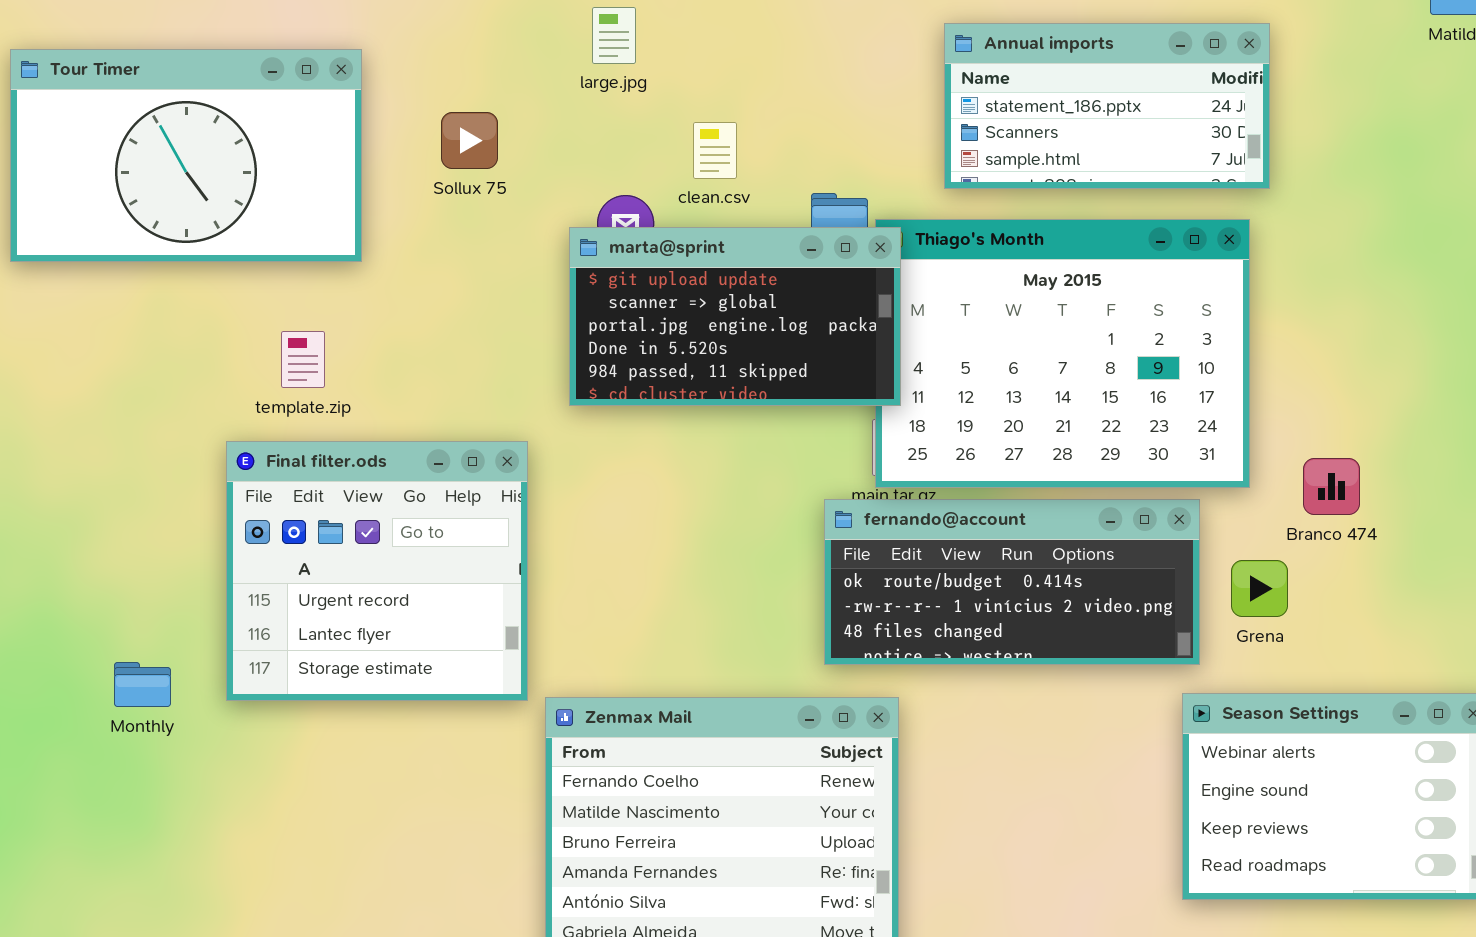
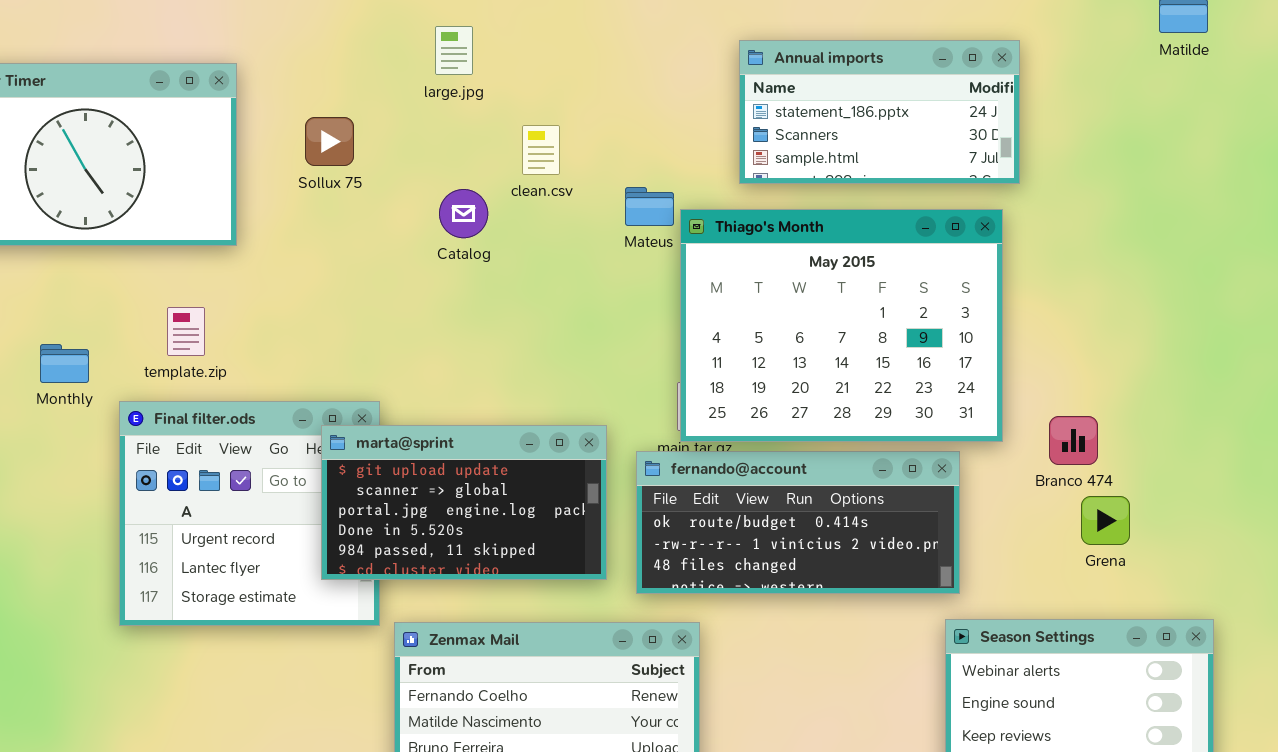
marta@sprint: [569,227,901,406] -> [321,425,607,580], moved
Grena: [1231,560,1288,617] -> [1081,496,1130,545], moved
Monthly: [114,662,171,707] -> [40,344,89,383], moved

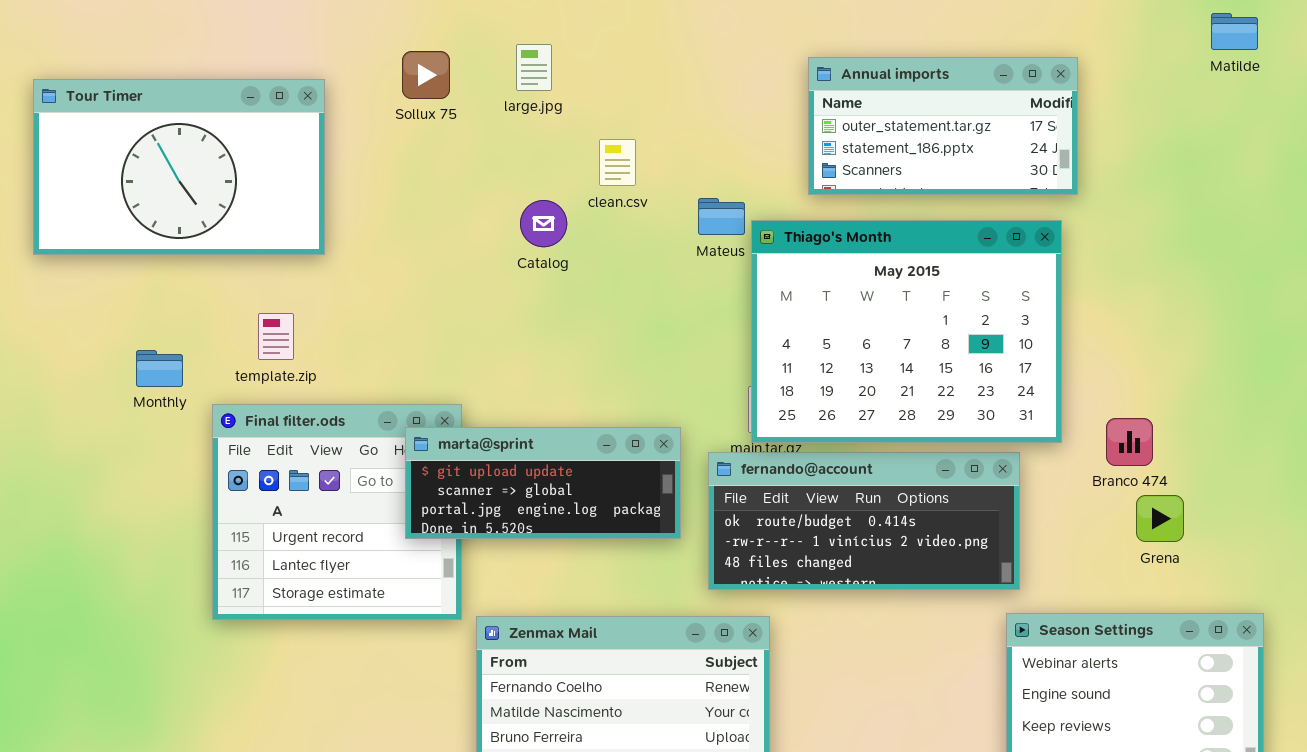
Annual imports: [739,40,1020,184] -> [808,57,1078,195], scrolled up 1 row
Sollux 75: [305,117,354,166] -> [402,51,450,99], moved
marta@sprint: [321,425,607,580] -> [405,427,681,539], resized

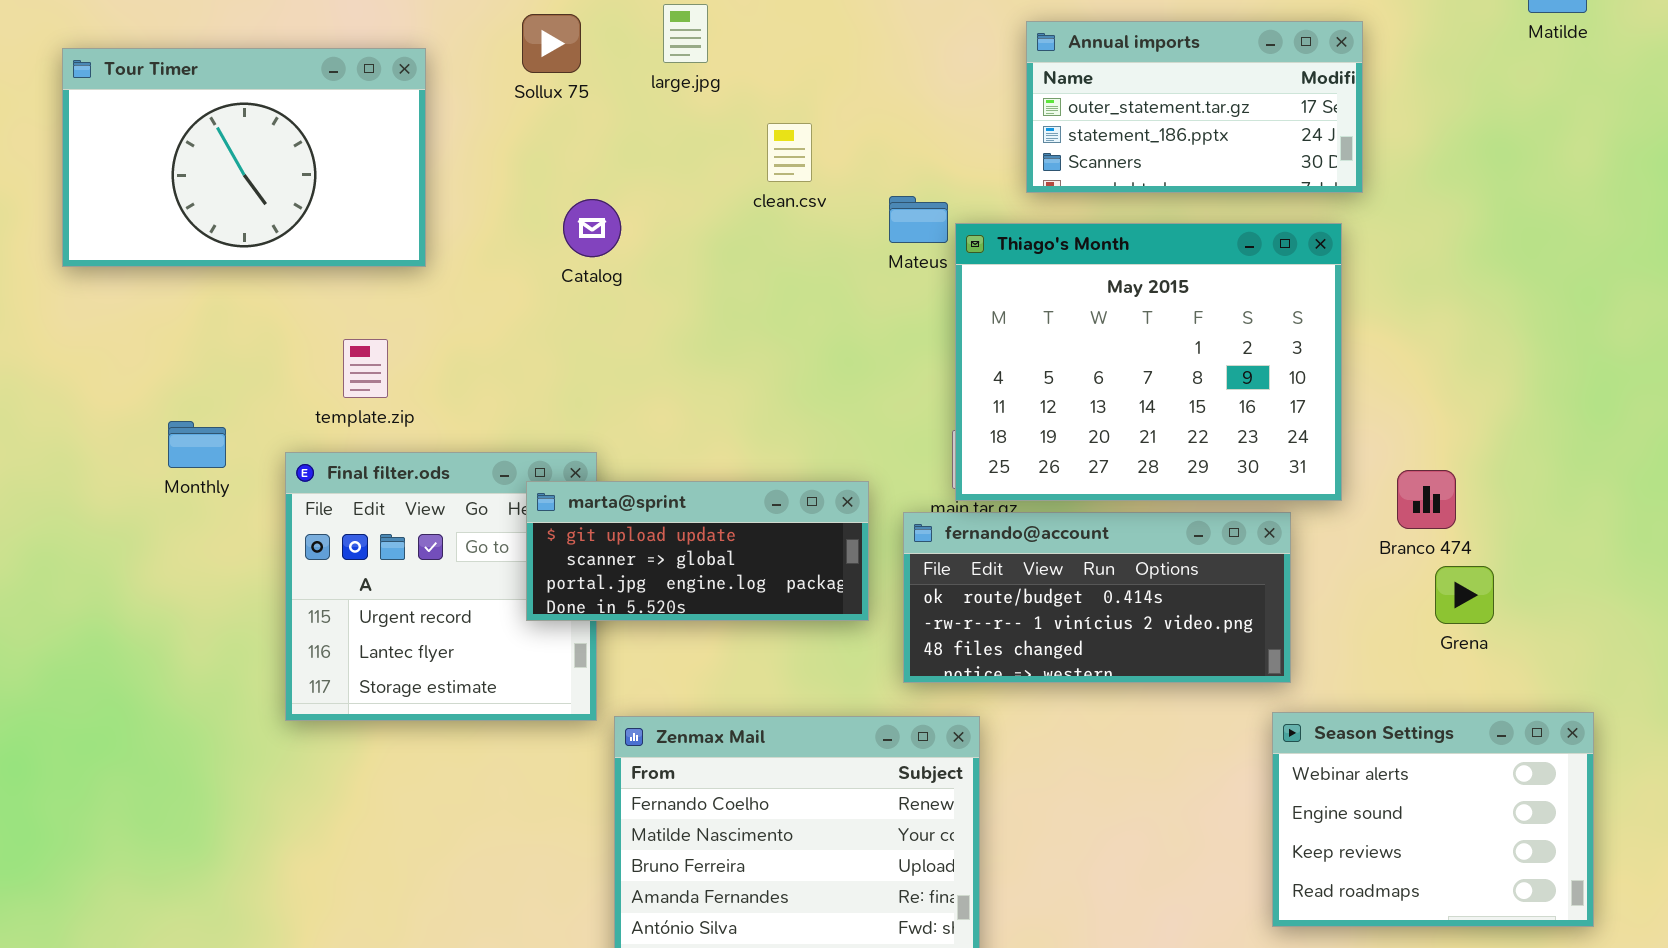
Catalog: [520,200,567,247] -> [563,199,621,257], moved
Monthly: [136,350,183,387] -> [168,421,226,468], moved

